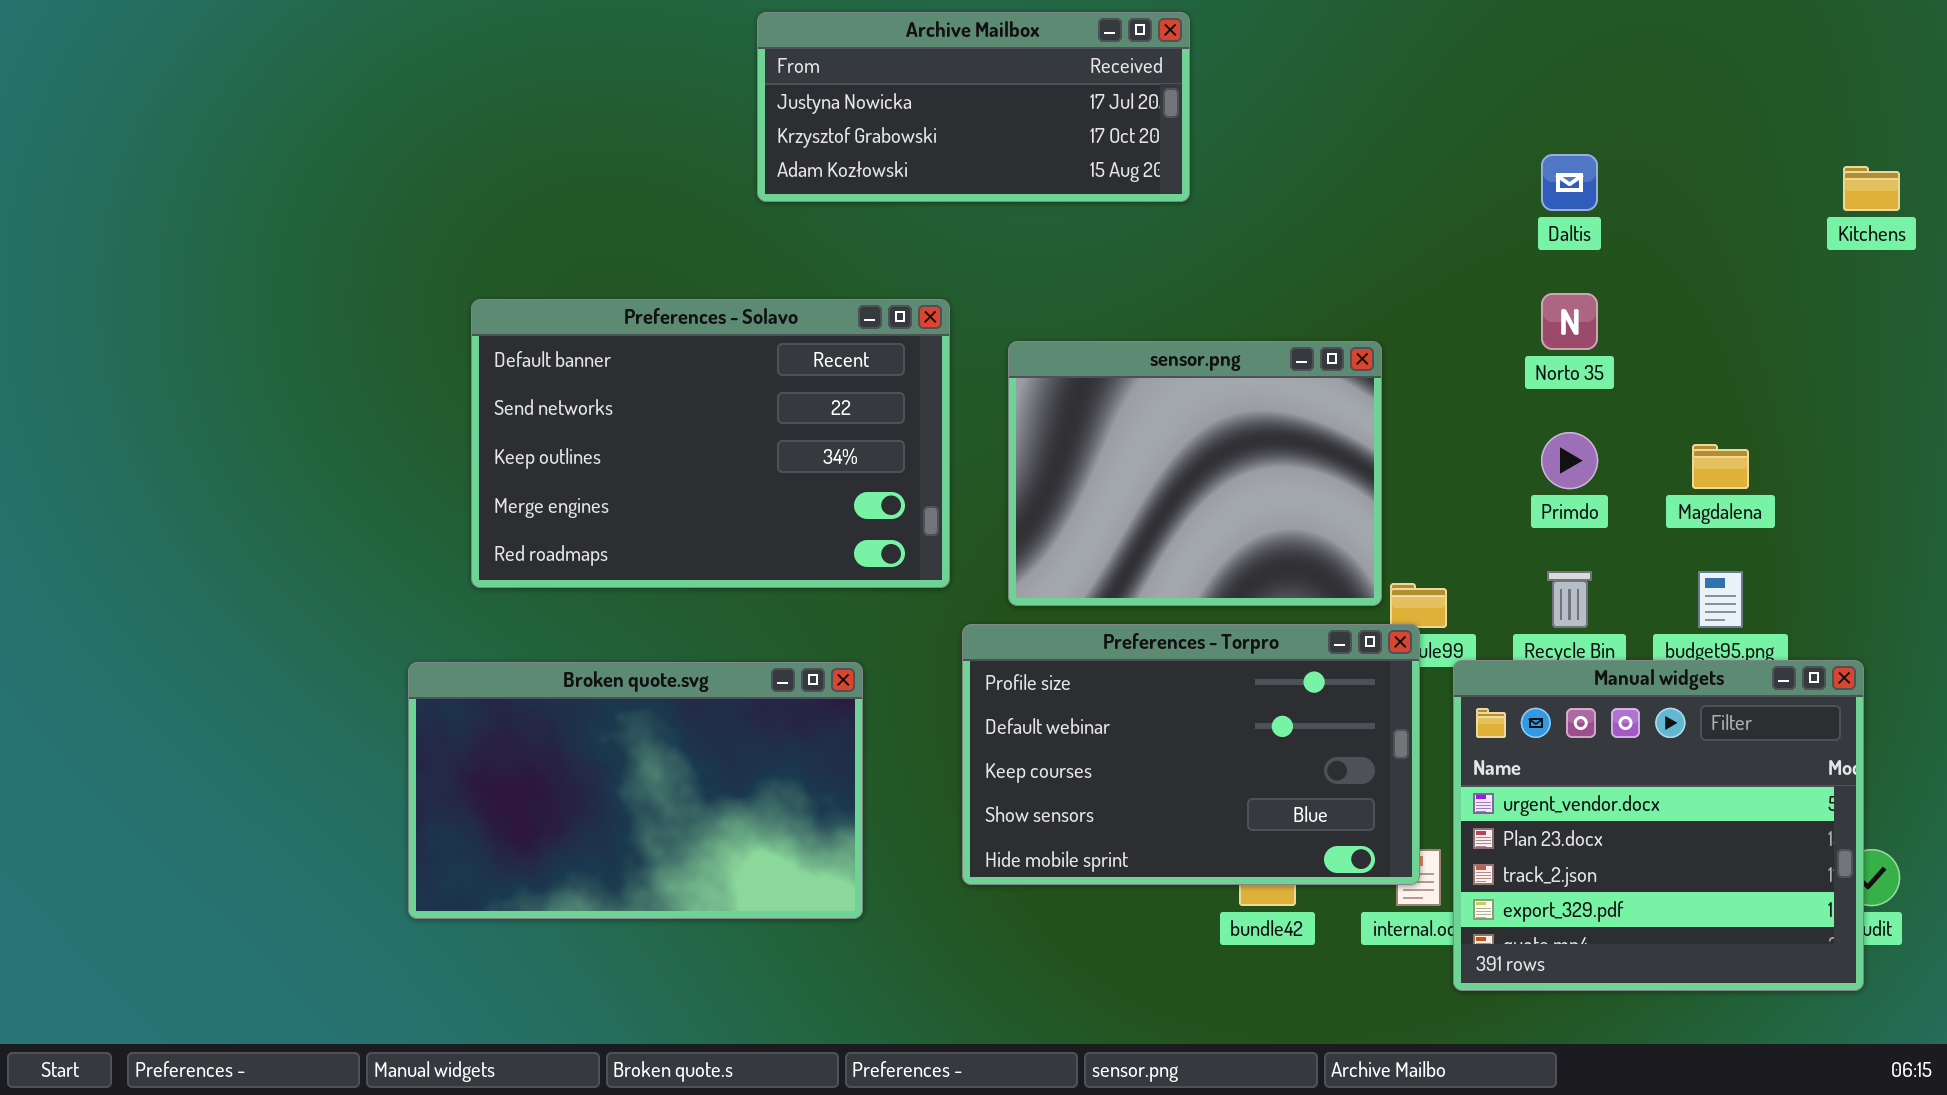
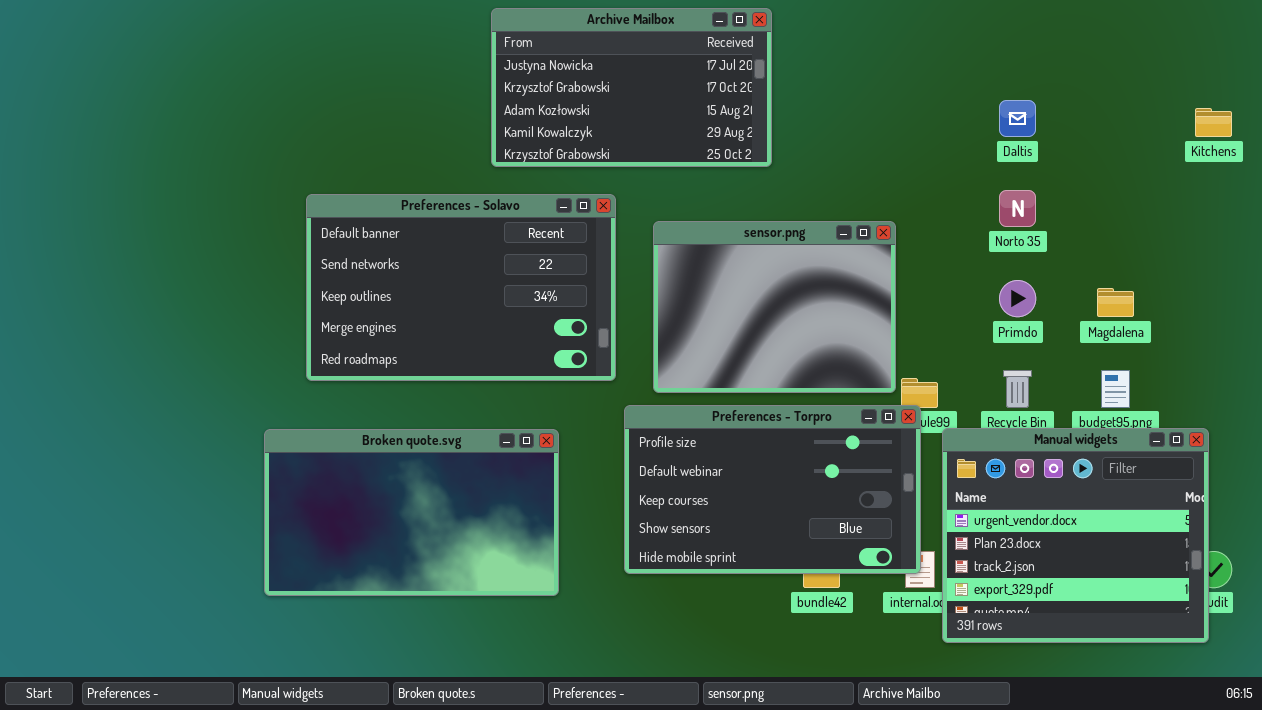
Archive Mailbox: [757,12,1190,202] -> [491,8,772,167], resized

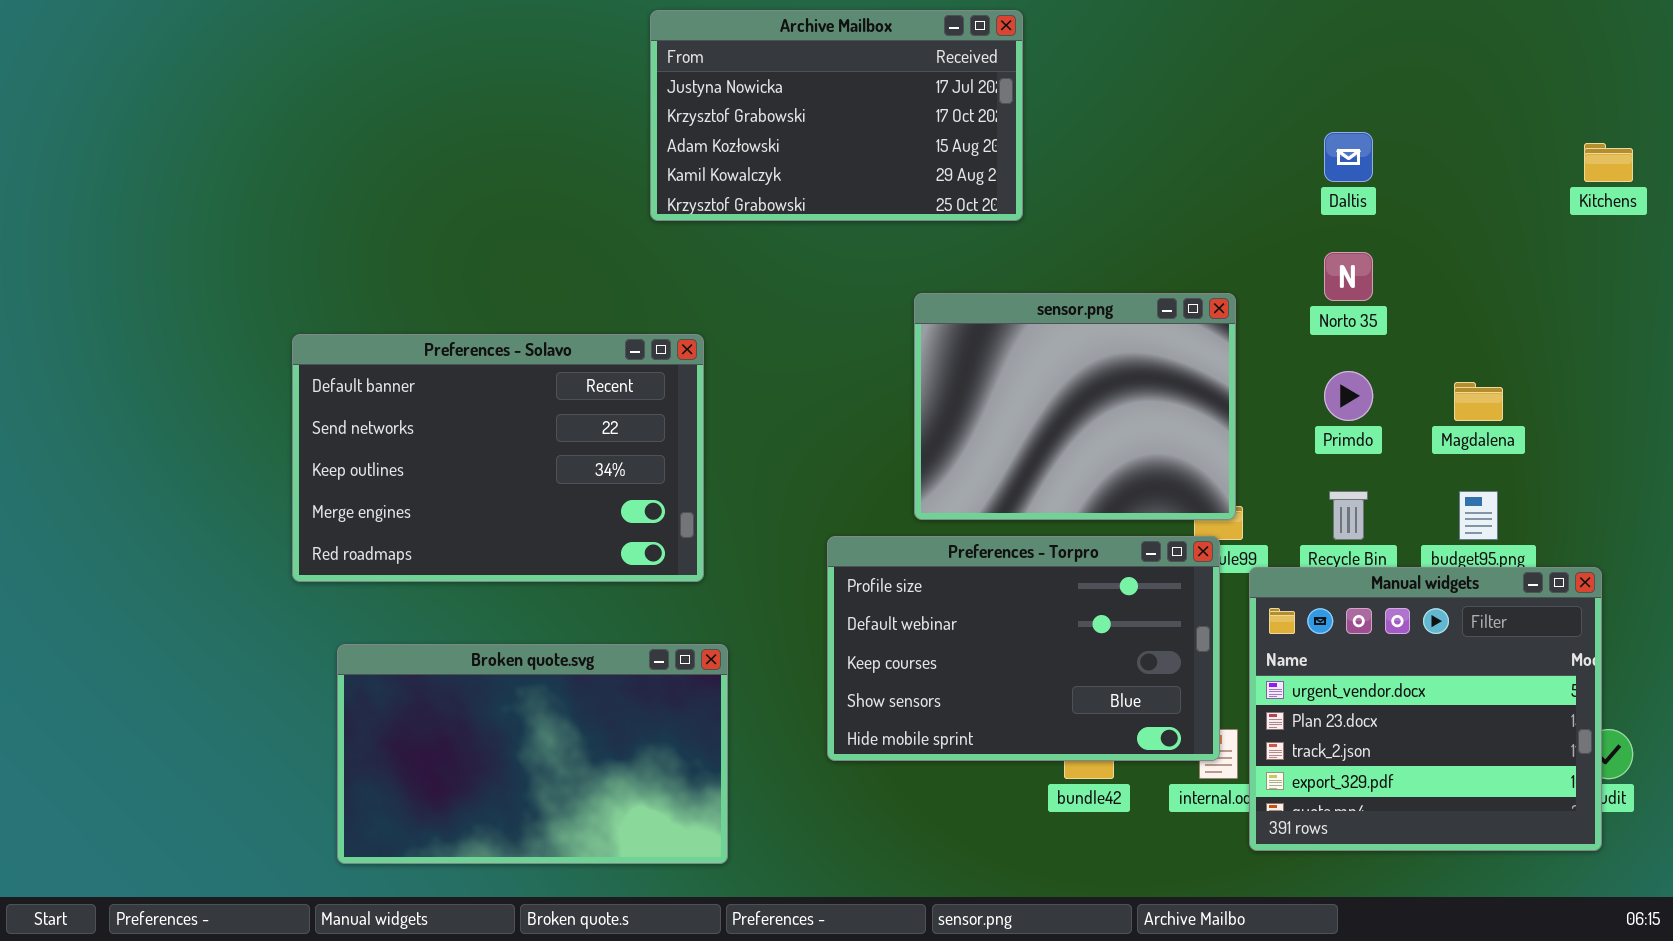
Preferences - Solavo: [306,194,616,381] -> [292,334,704,582], moved
sensor.png: [653,221,896,393] -> [914,293,1236,520], moved
Broken quote.svg: [264,429,559,596] -> [337,644,728,864], moved

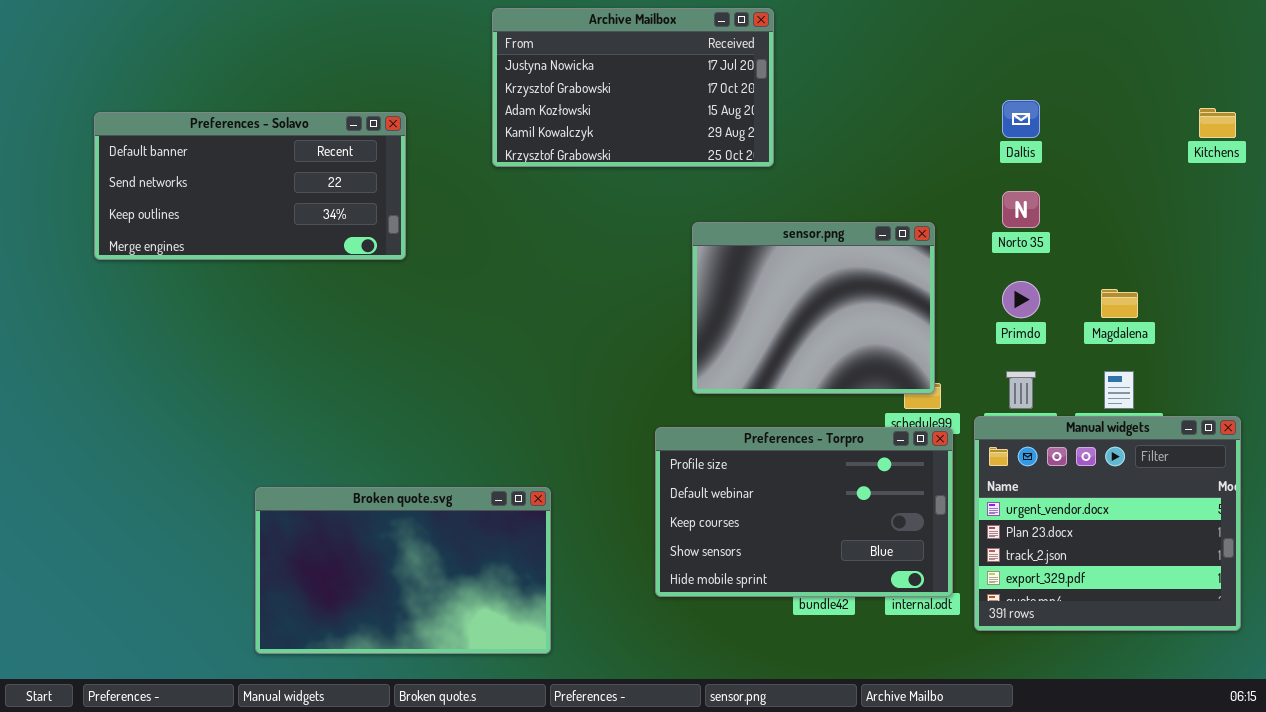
Preferences - Solavo: [292,334,704,582] -> [94,112,406,260], moved, resized
Preferences - Torpro: [827,536,1220,761] -> [655,427,953,597], moved
Manual widgets: [1249,567,1602,851] -> [974,416,1241,631], moved

